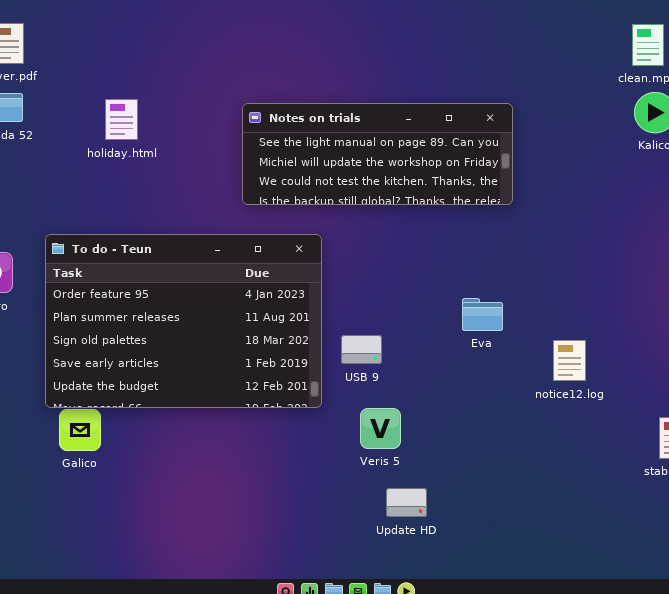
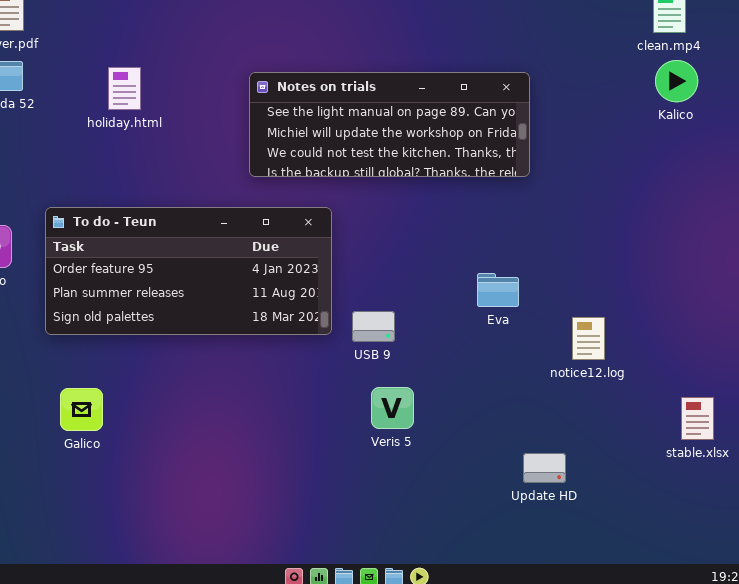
To do - Teun: [45,234,322,408] -> [45,207,332,335], resized
Update HD: [386,488,427,517] -> [523,453,566,483], moved

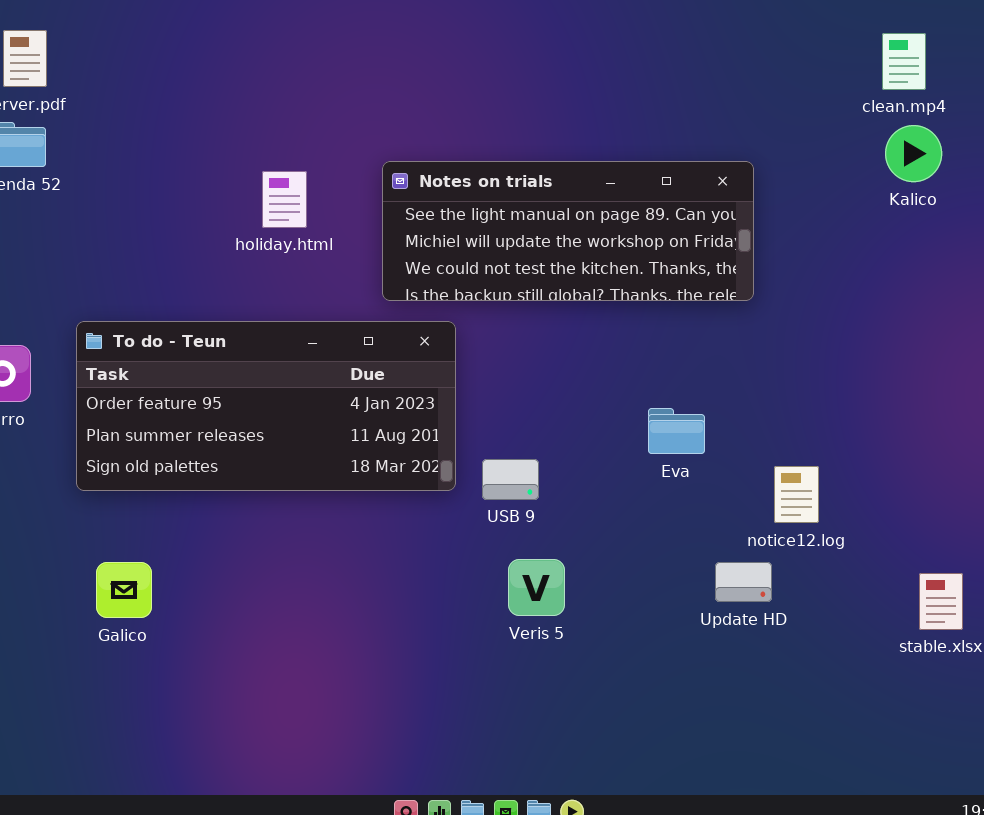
holiday.html: [108,67,141,110] -> [262,171,307,228], moved
Notes on trials: [249,72,530,177] -> [382,161,754,301], moved
Update HD: [523,453,566,483] -> [715,562,772,602], moved

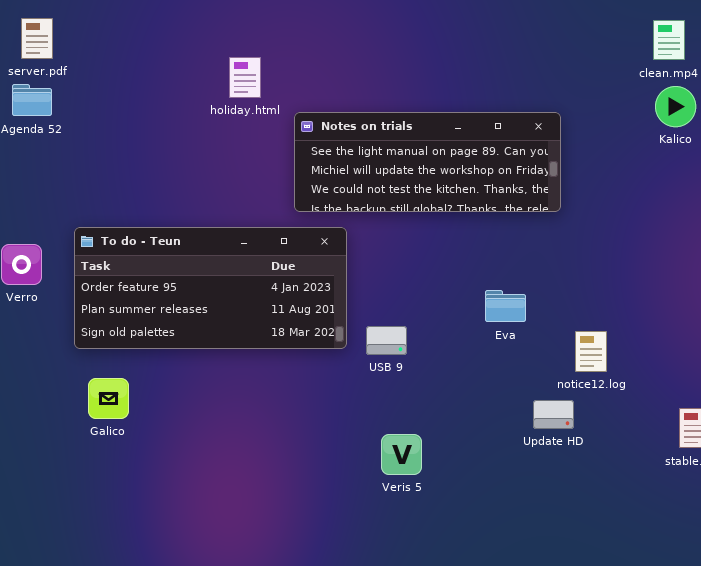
holiday.html: [262,171,307,228] -> [229,57,261,98], moved
Veris 5: [508,559,565,616] -> [381,434,422,475], moved
Galico: [96,562,152,618] -> [88,378,129,419], moved

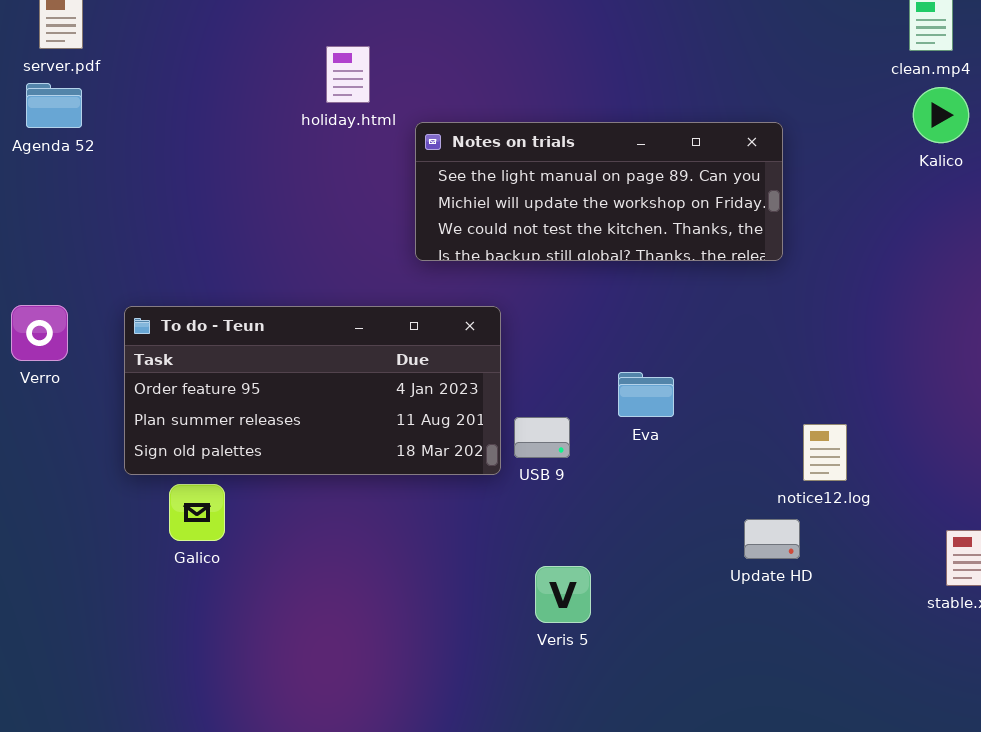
To do - Teun: [74,227,347,349] -> [124,306,501,475], moved
Eva: [485,290,526,322] -> [618,372,674,417], moved
Galico: [88,378,129,419] -> [169,484,225,541], moved

